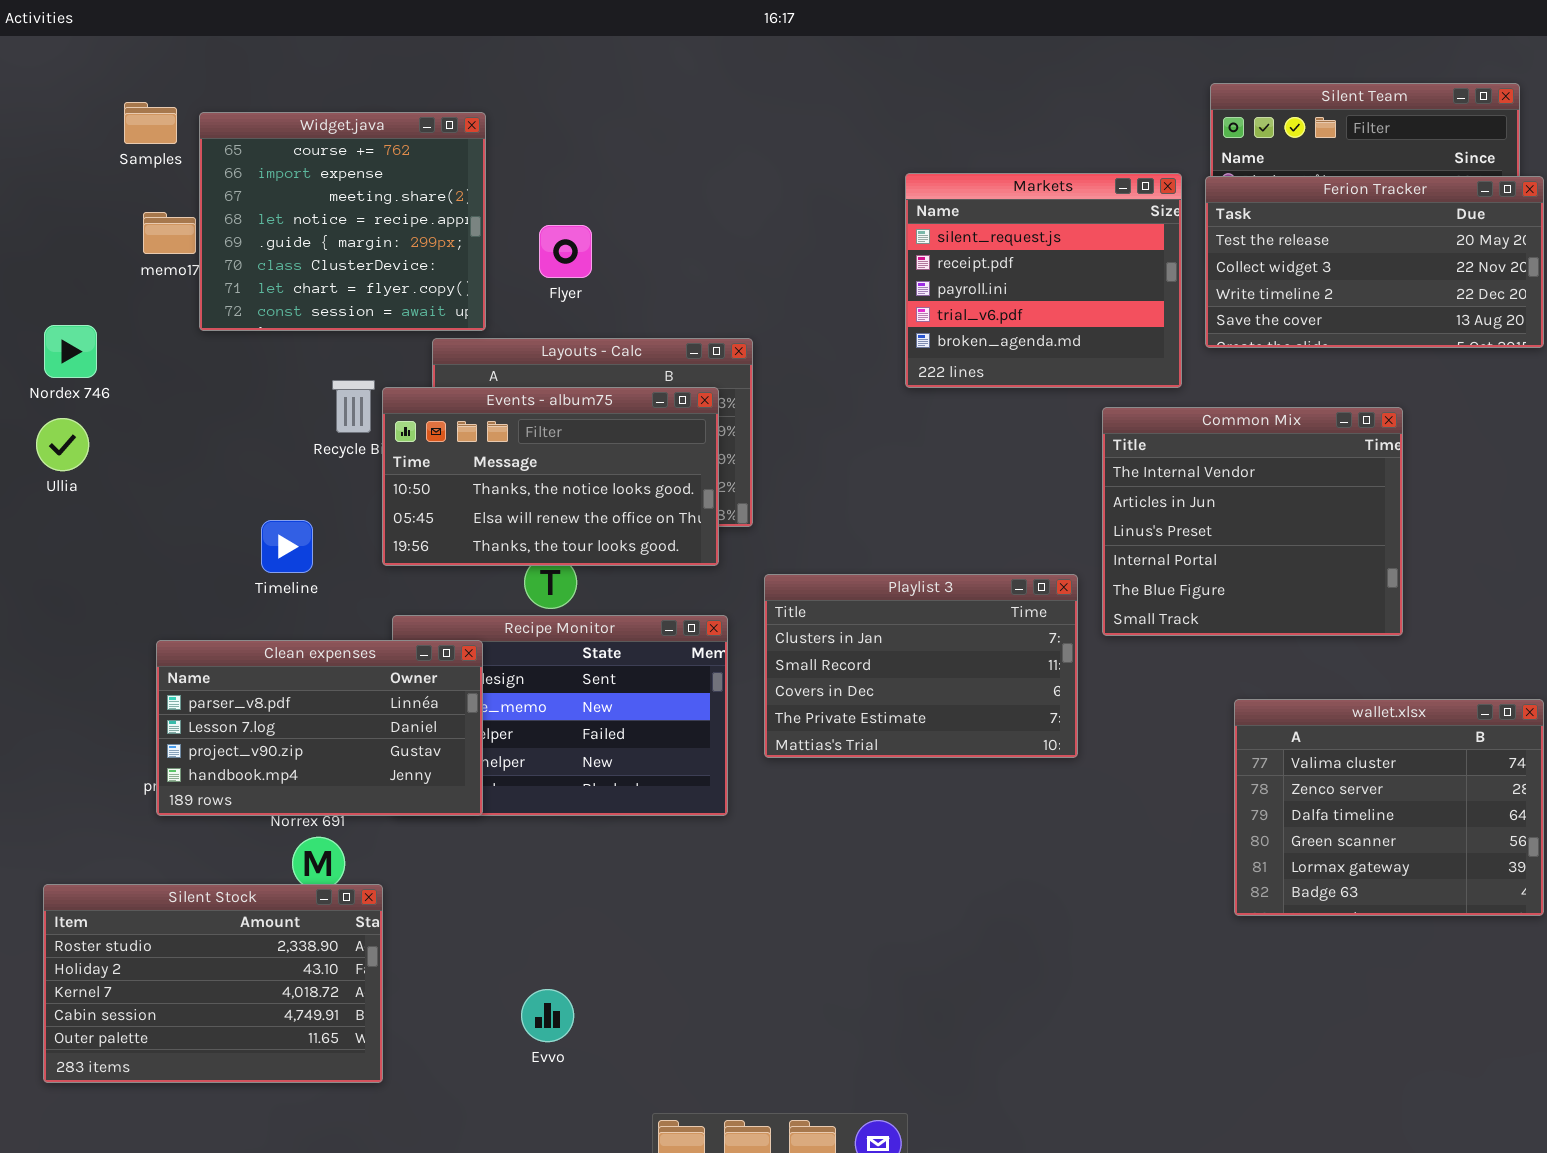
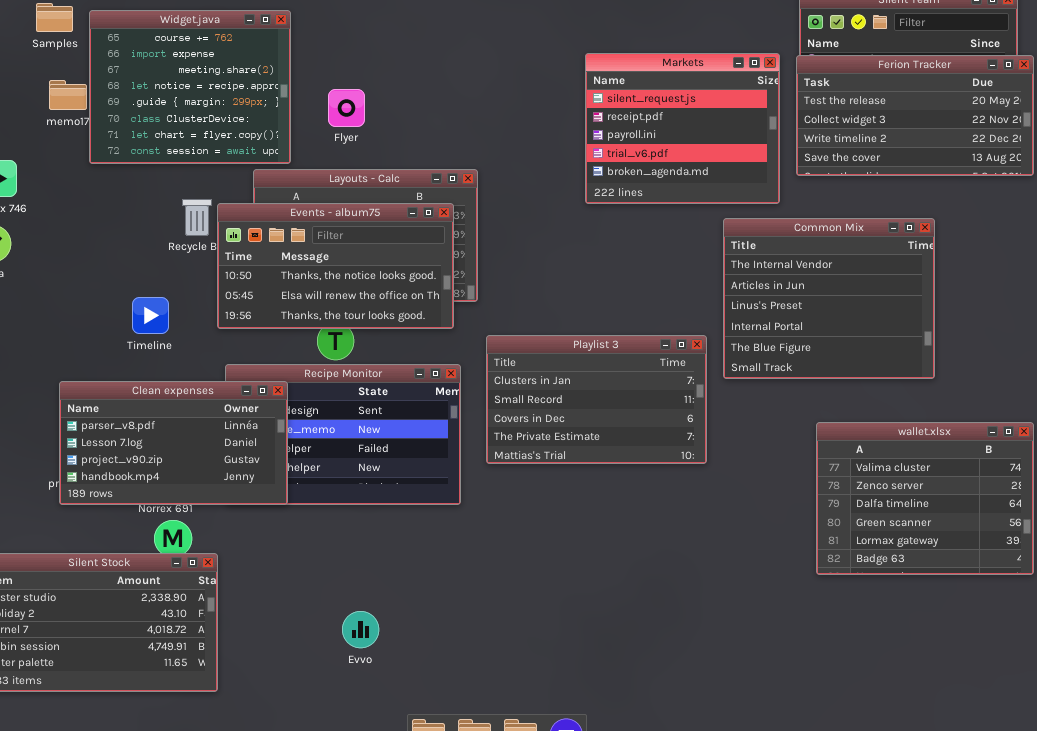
Evvo: [521,989,574,1042] -> [342,611,379,648], moved

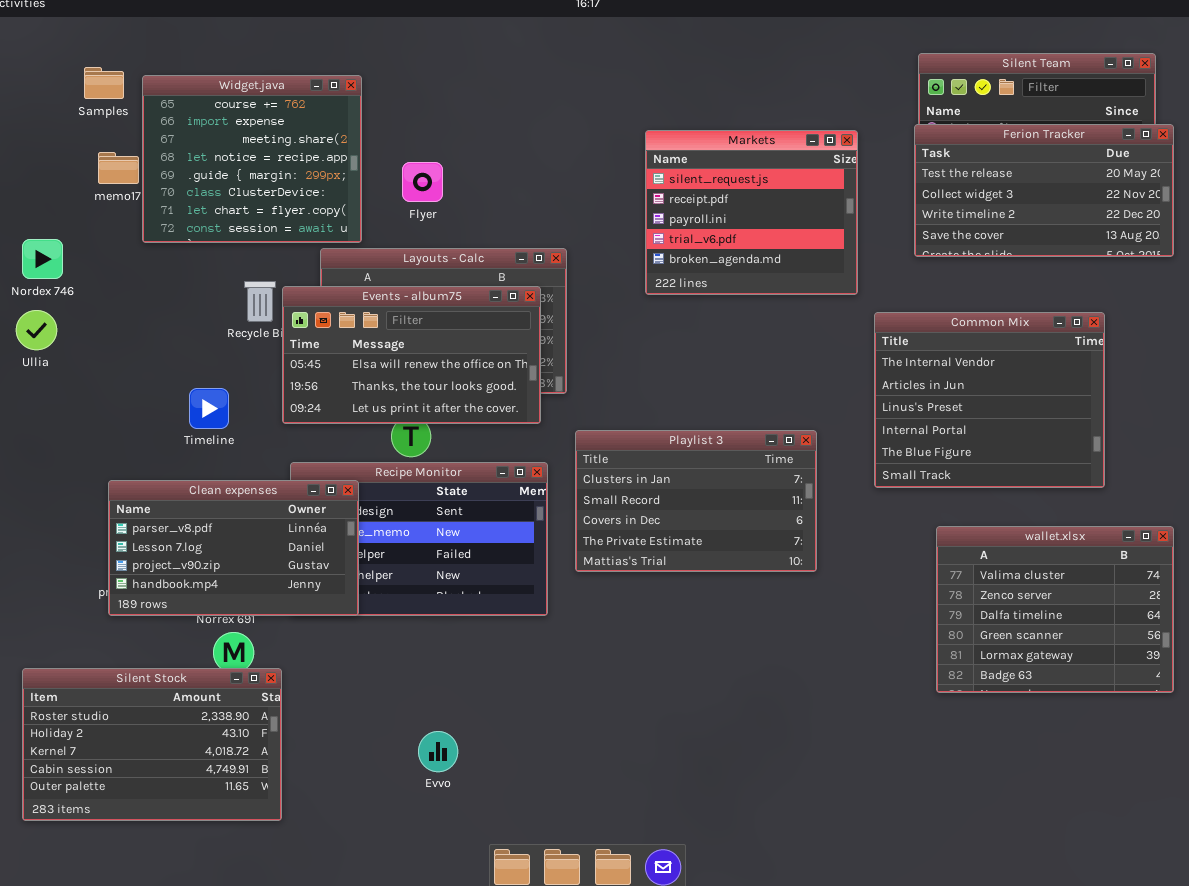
Markets: [585,53,780,204] -> [645,130,858,295], moved
Events - album75: [217,203,454,329] -> [282,286,541,424], scrolled down 1 row
Common Mix: [723,218,935,379] -> [874,312,1105,488], moved

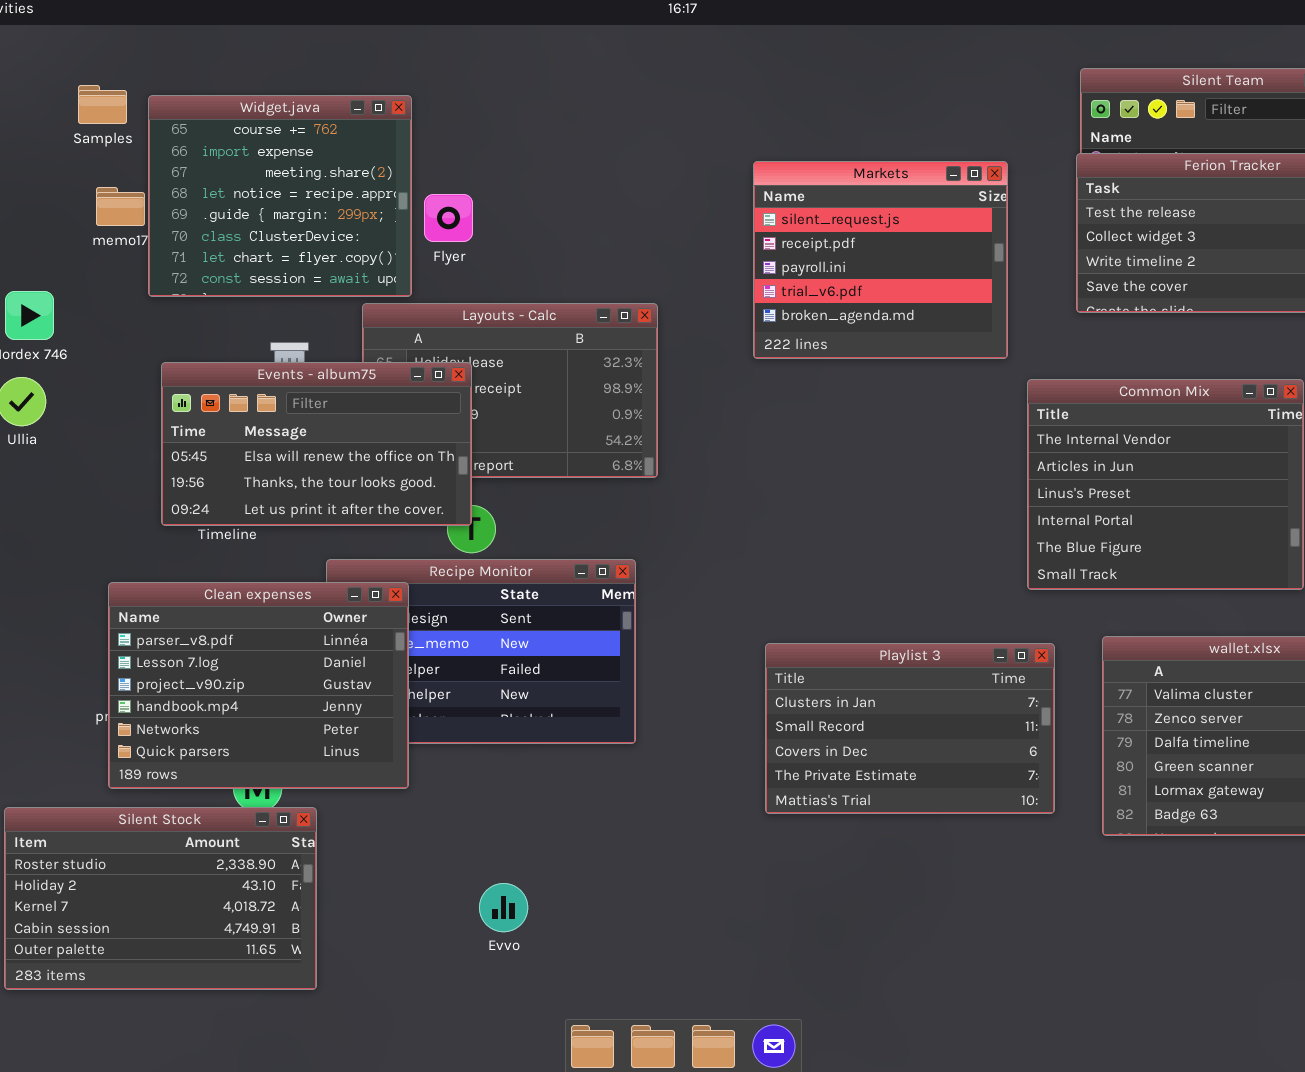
Flyer: [402,162,443,202] -> [424,194,473,242], moved
Events - album75: [282,286,541,424] -> [161,362,472,526], moved
Playlist 3: [575,430,817,572] -> [765,643,1055,814], moved
Clean expenses: [108,480,359,616] -> [108,582,409,789], resized

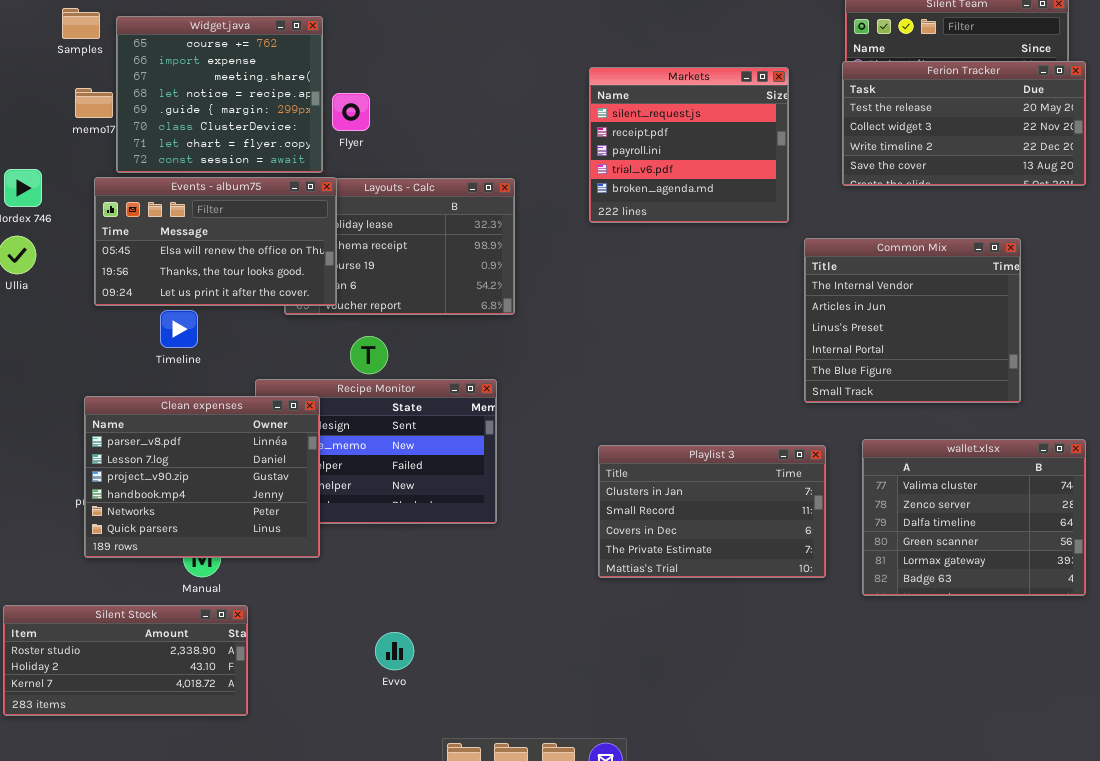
Events - album75: [161,362,472,526] -> [94,177,337,306], moved
Silent Stock: [4,807,317,990] -> [3,605,248,716], resized

